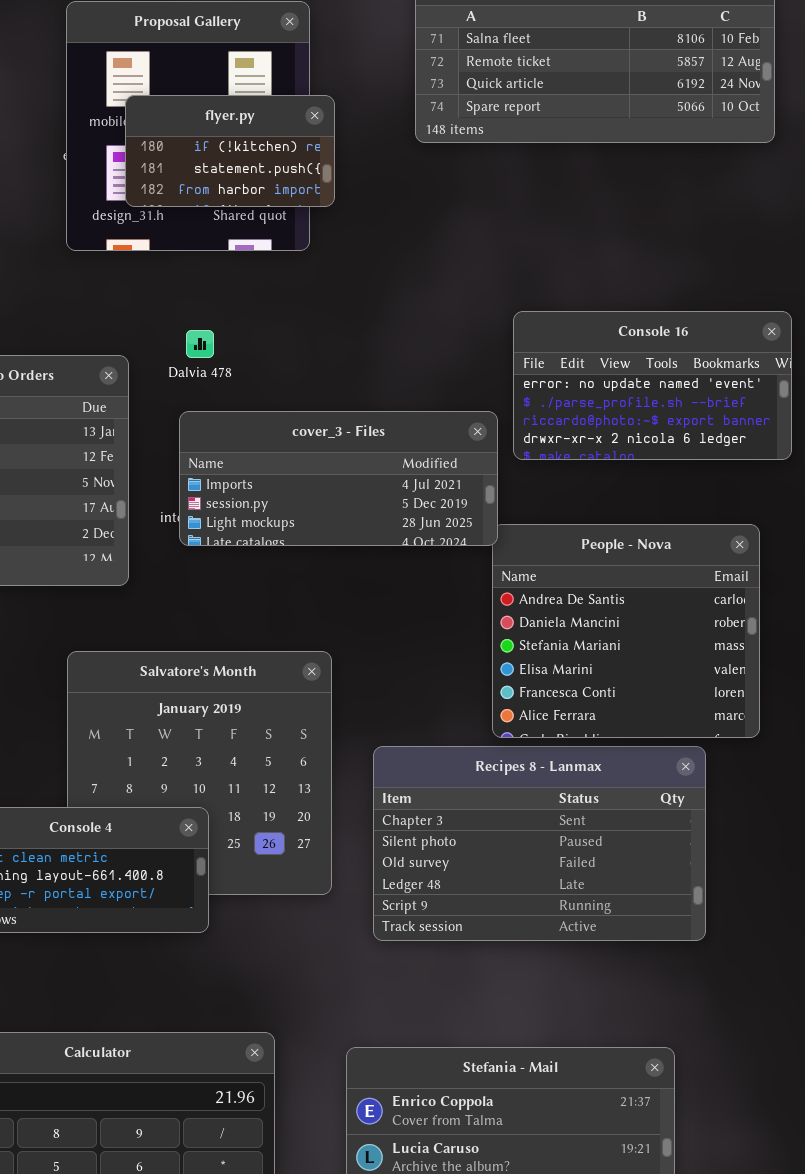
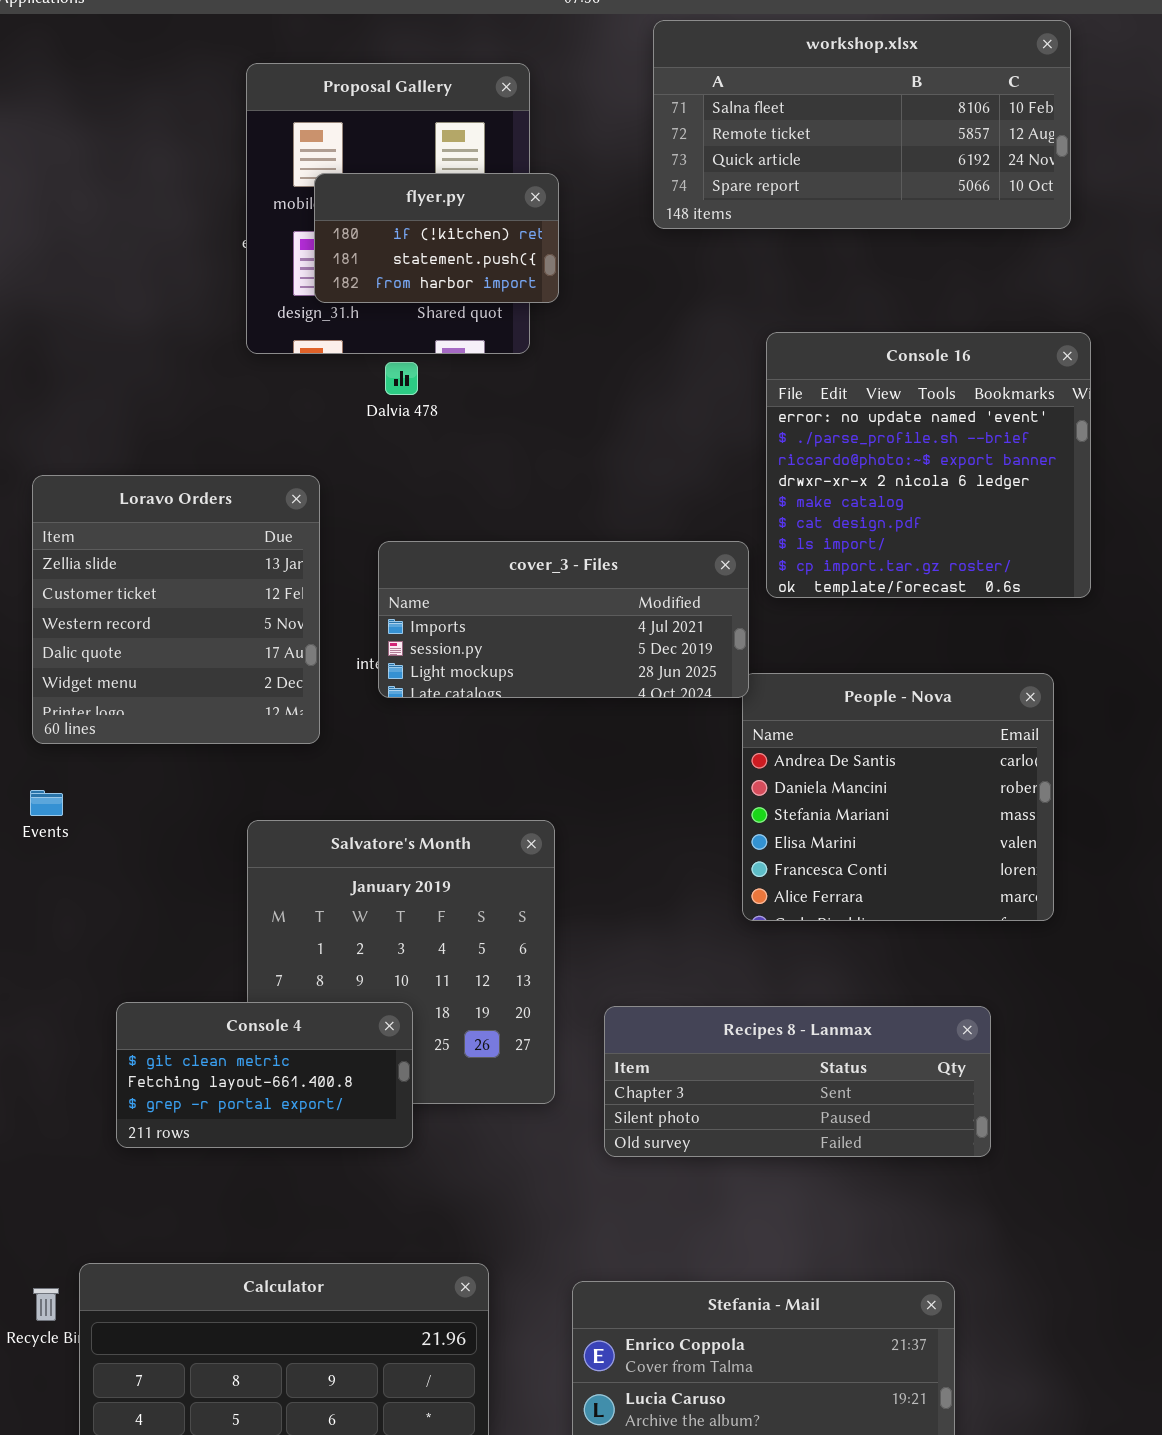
Console 16: [513,311,792,460] -> [766,332,1091,598], resized
Dalvia 478: [186,330,214,358] -> [385,362,418,395], moved
Recipes 8 - Lanmax: [373,746,706,941] -> [604,1006,991,1157], resized

